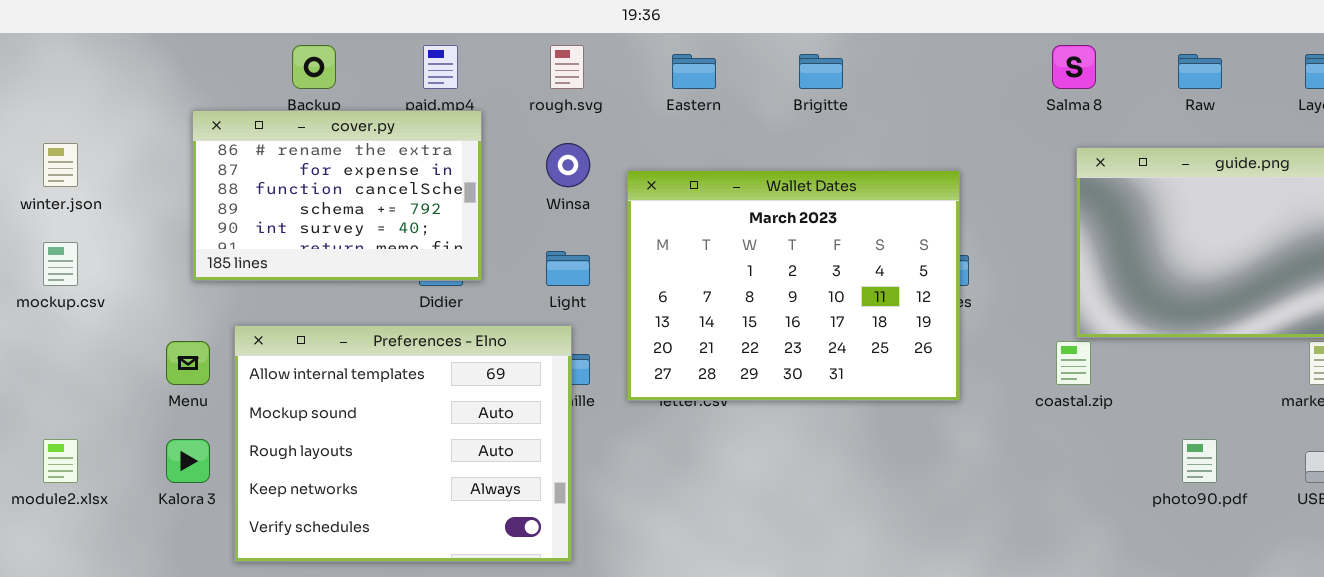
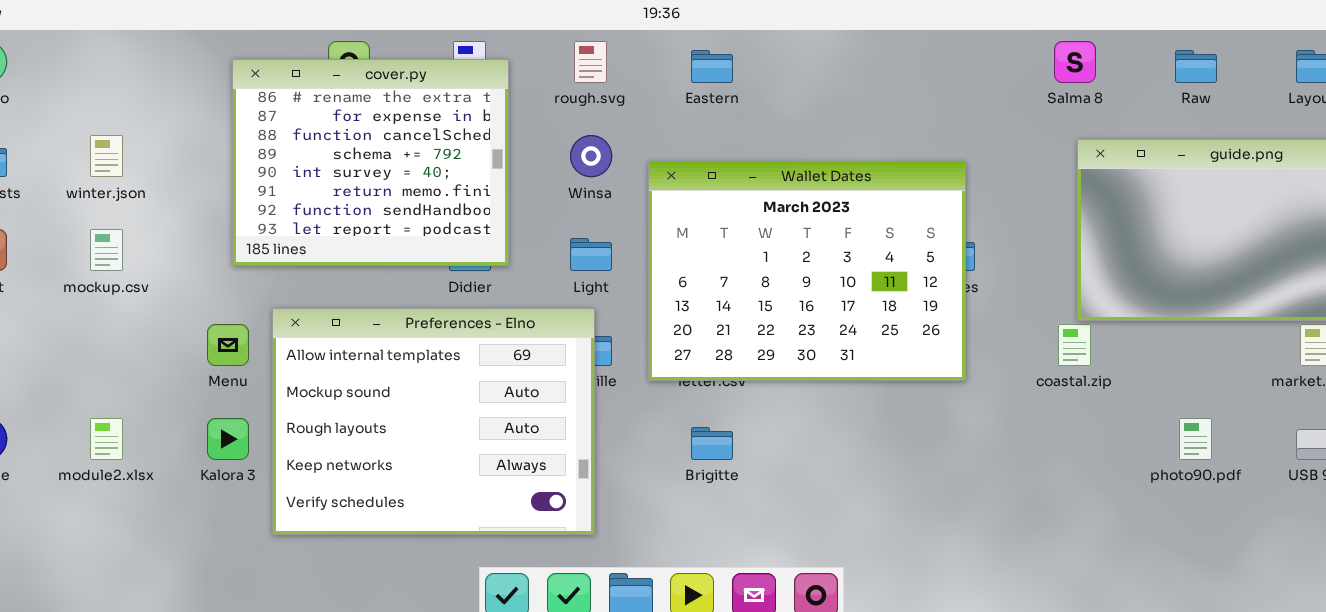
Brigitte: [799,54,843,89] -> [691,427,733,460], moved
cover.py: [192,110,482,281] -> [232,59,509,266], resized

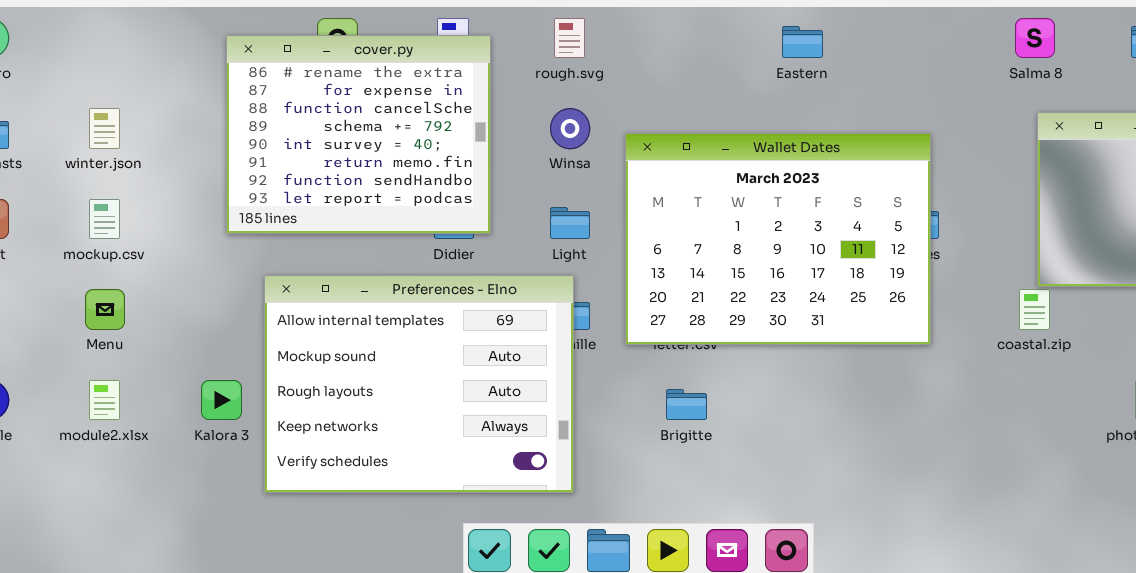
Eastern: [691,50,733,83] -> [782,26,823,58], moved
Menu: [207,324,249,366] -> [85,289,125,330], moved

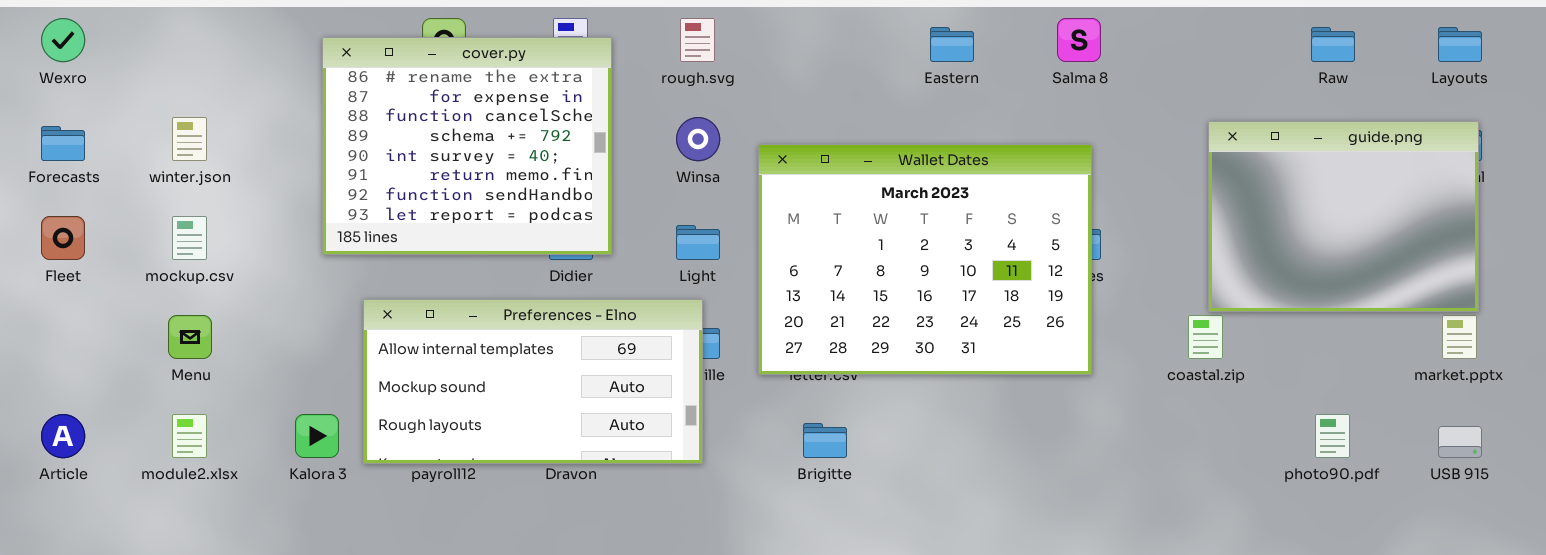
Salma 8: [1015,18,1055,58] -> [1057,18,1101,62], moved
Preferences - Elno: [264,275,574,493] -> [363,299,703,464], resized

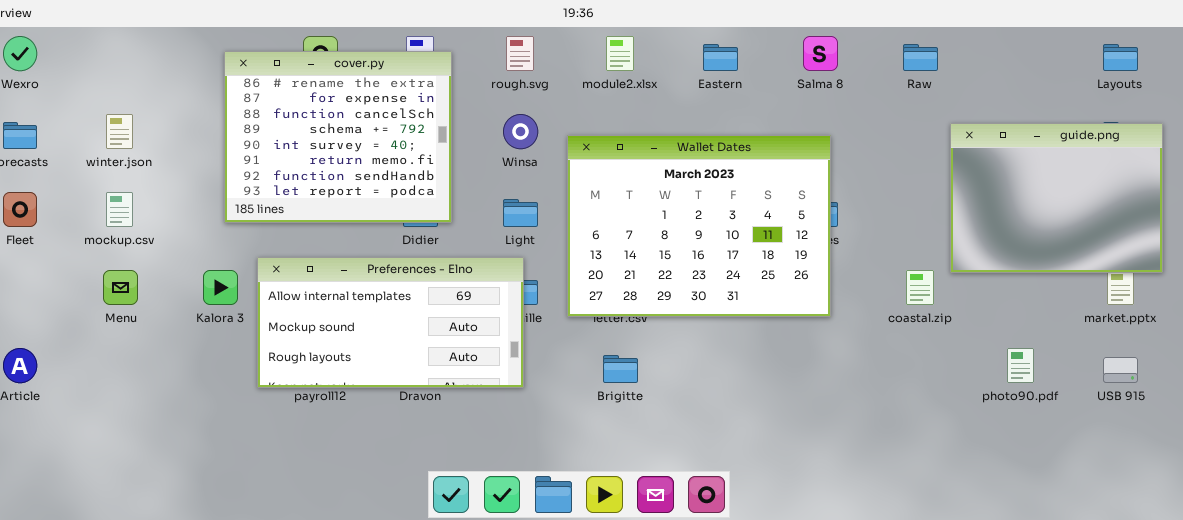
Raw: [1311,27,1355,62] -> [903,44,938,71], moved
guide.png: [1208,121,1479,312] -> [950,123,1163,273], moved
module2.xlsx: [172,414,207,458] -> [606,36,634,71], moved
Kalora 3: [295,414,339,458] -> [203,270,238,305], moved

